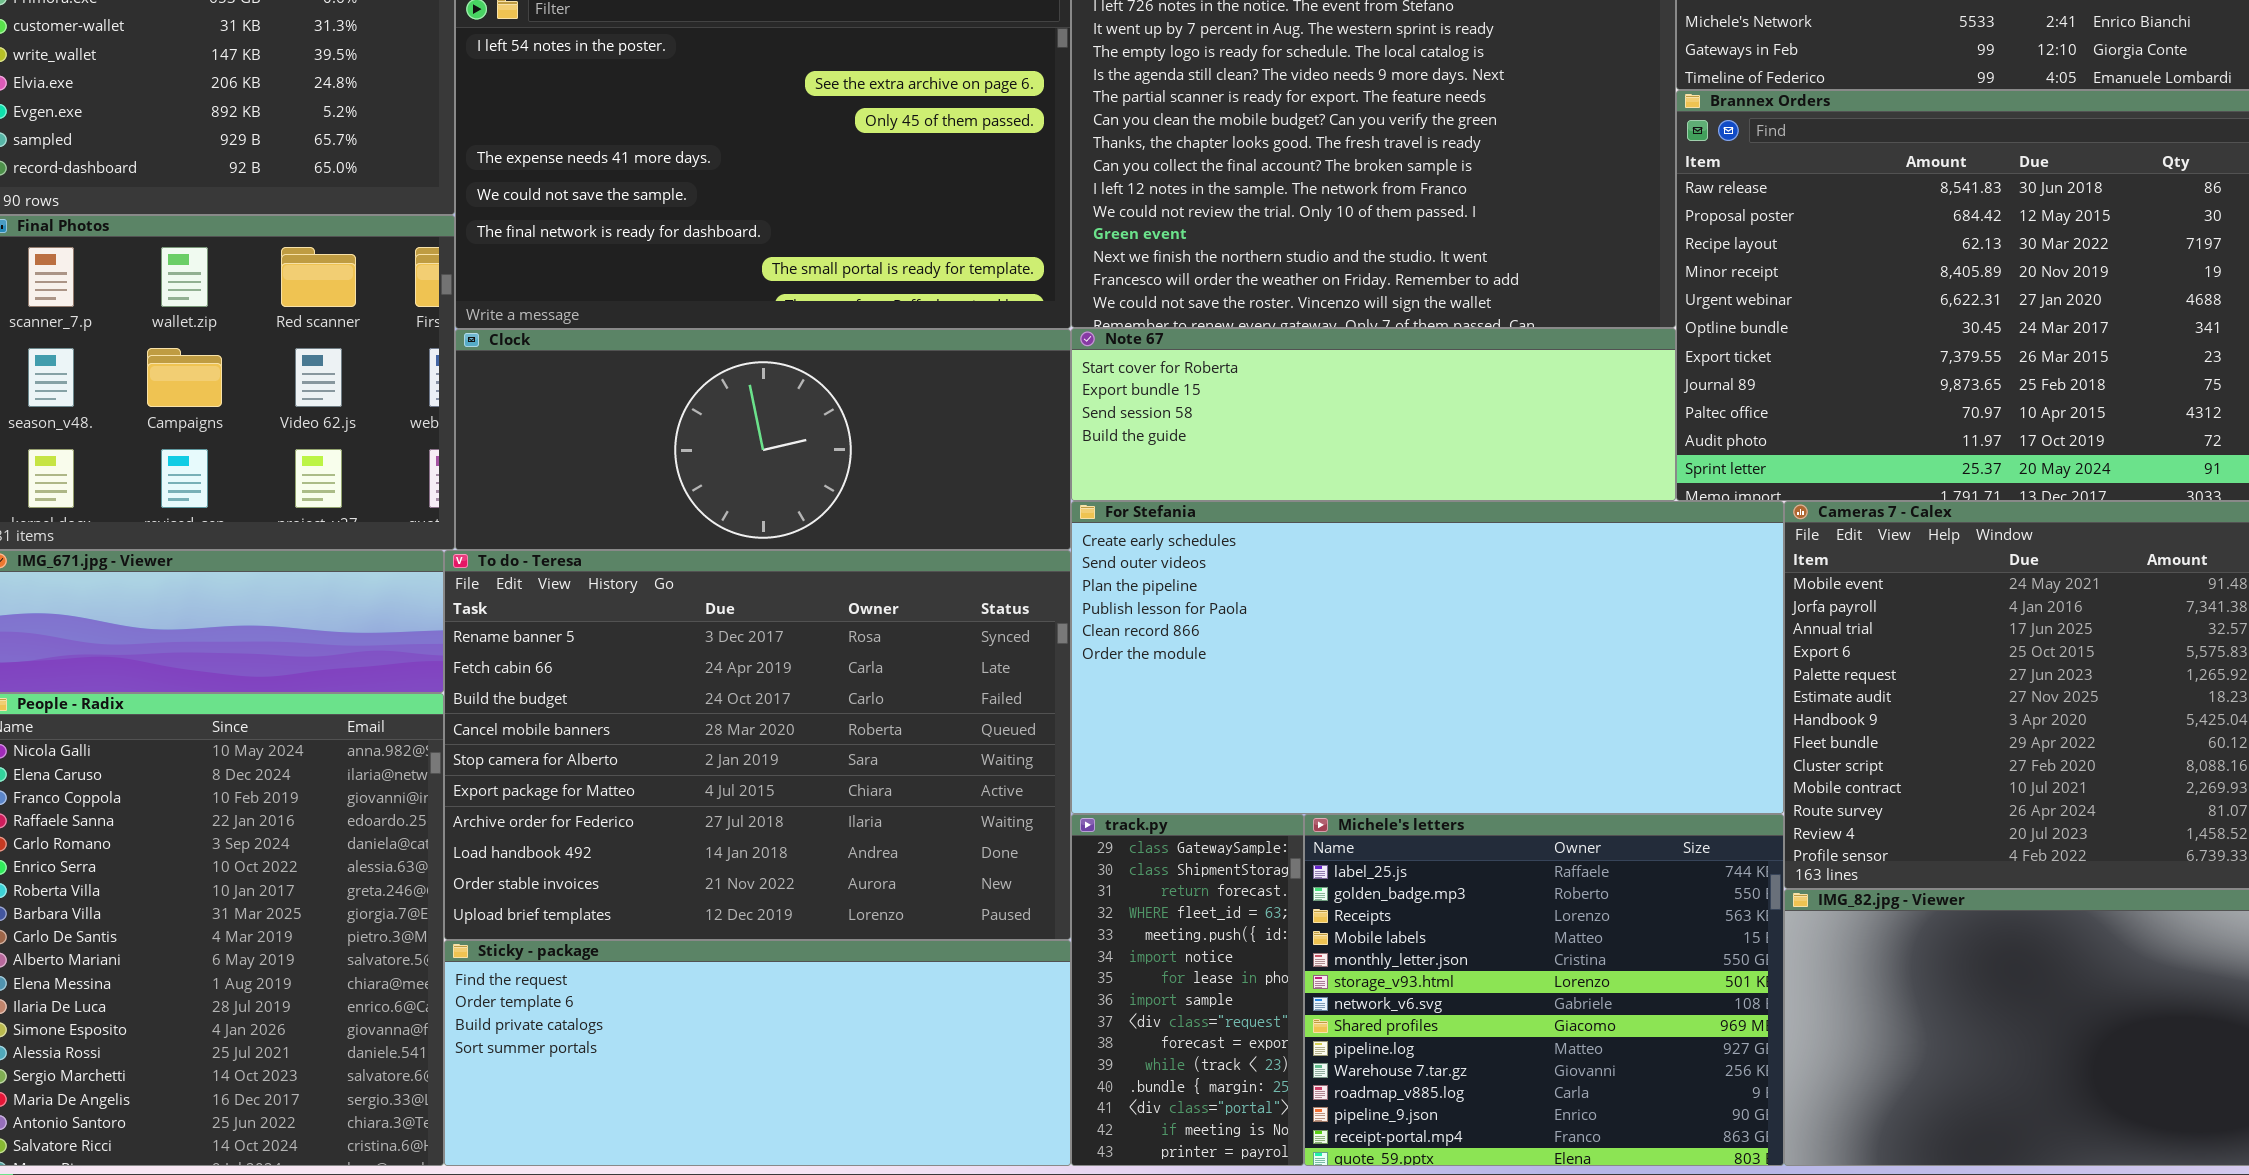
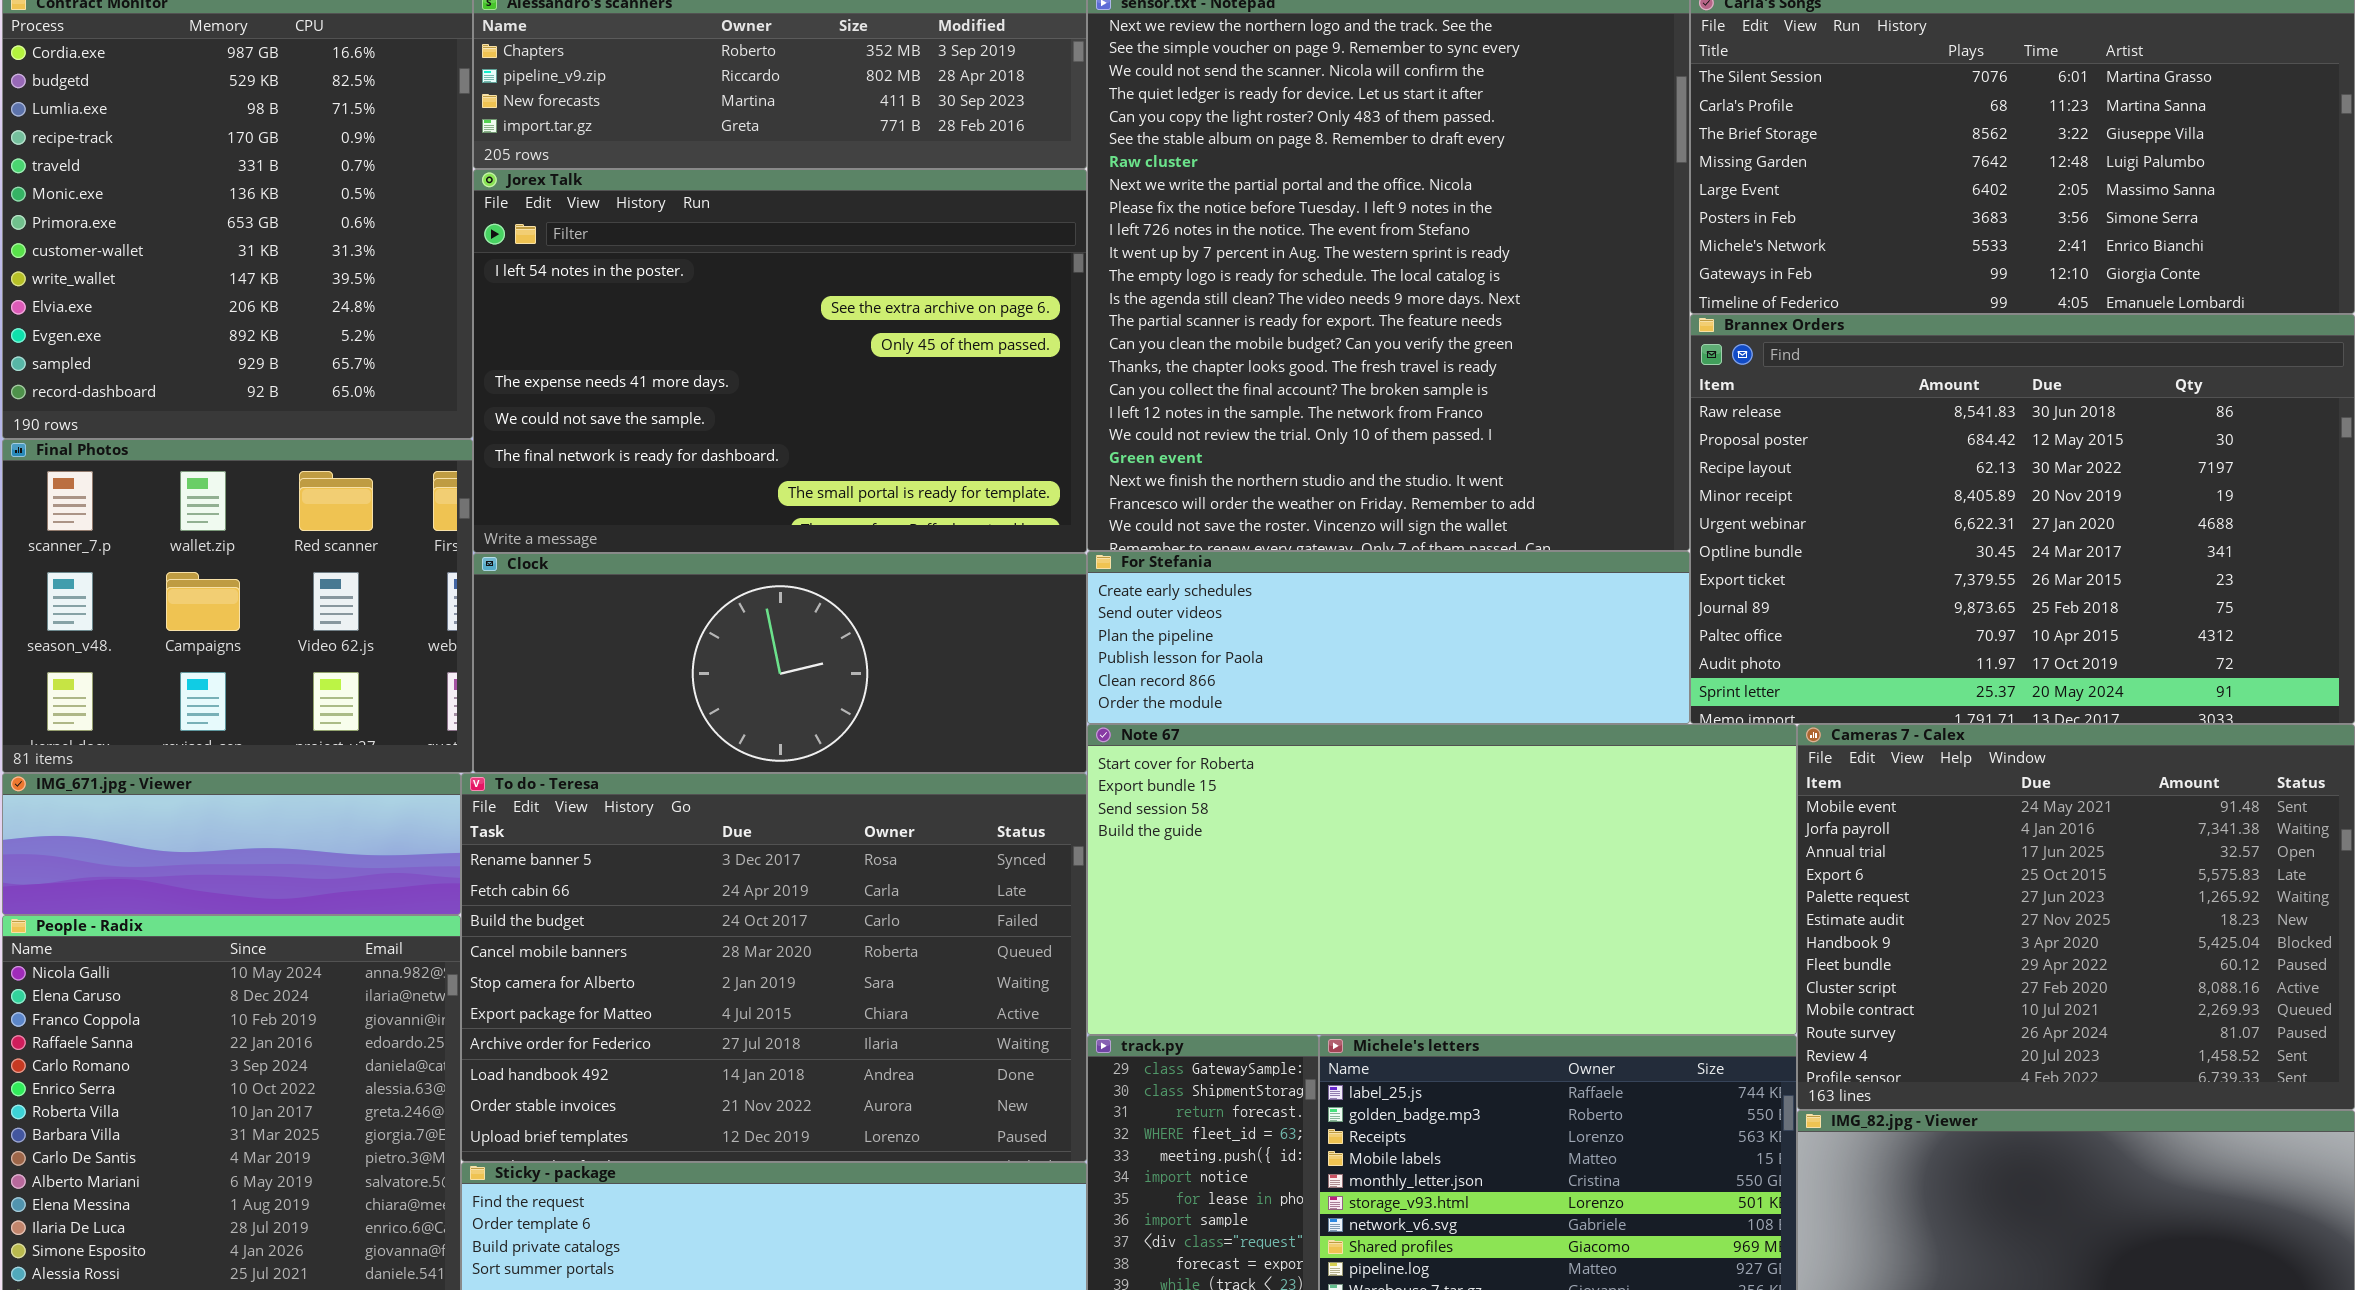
Note 67: [1071,328,1676,501] -> [1087,724,1797,1035], moved, resized
For Stefania: [1071,501,1784,814] -> [1087,551,1690,724], moved, resized

